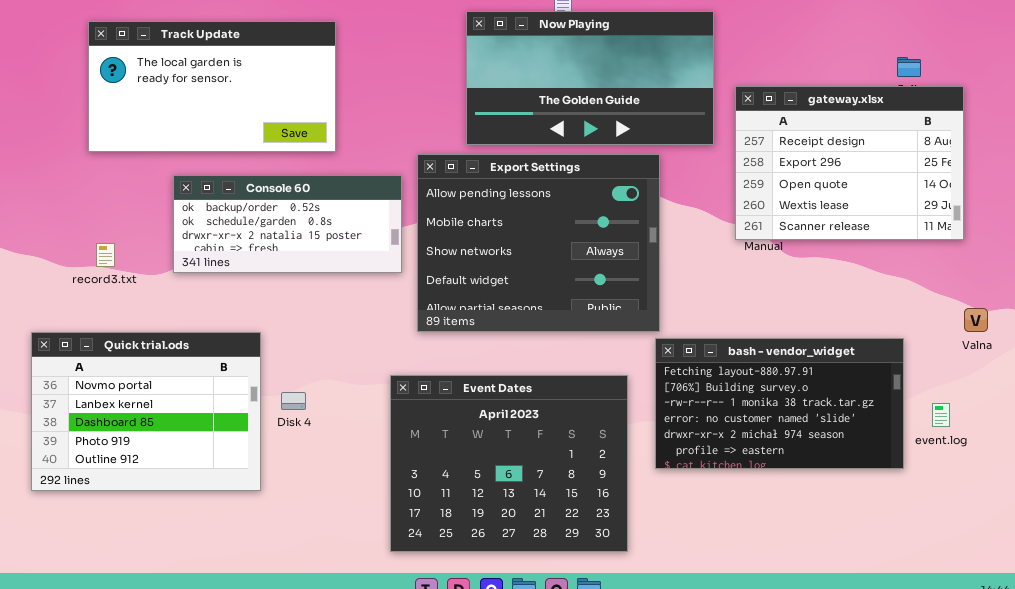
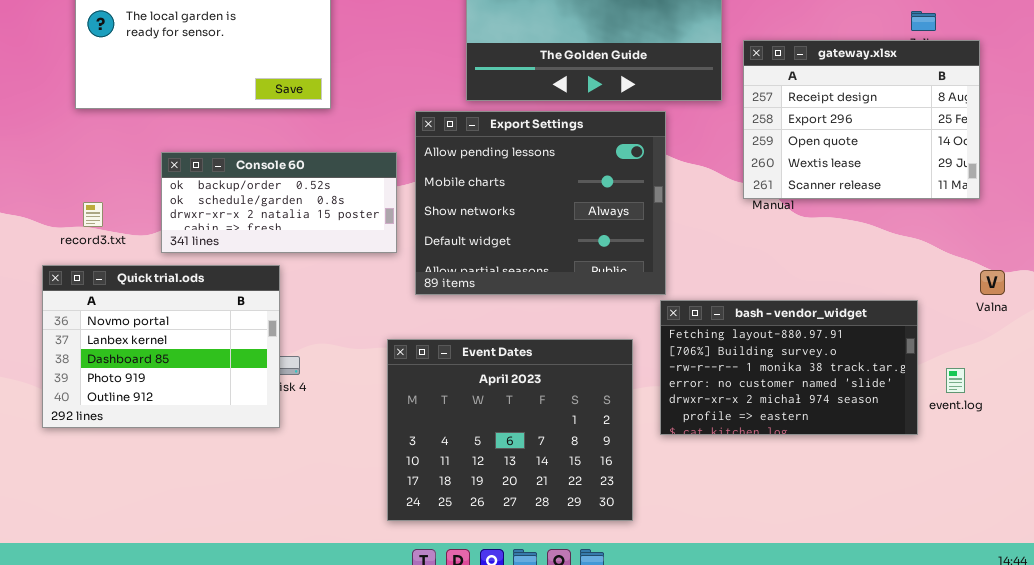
Console 60: [173,175,402,273] -> [161,152,397,253], moved
Quick trial.ods: [31,332,261,491] -> [42,265,280,428], moved

